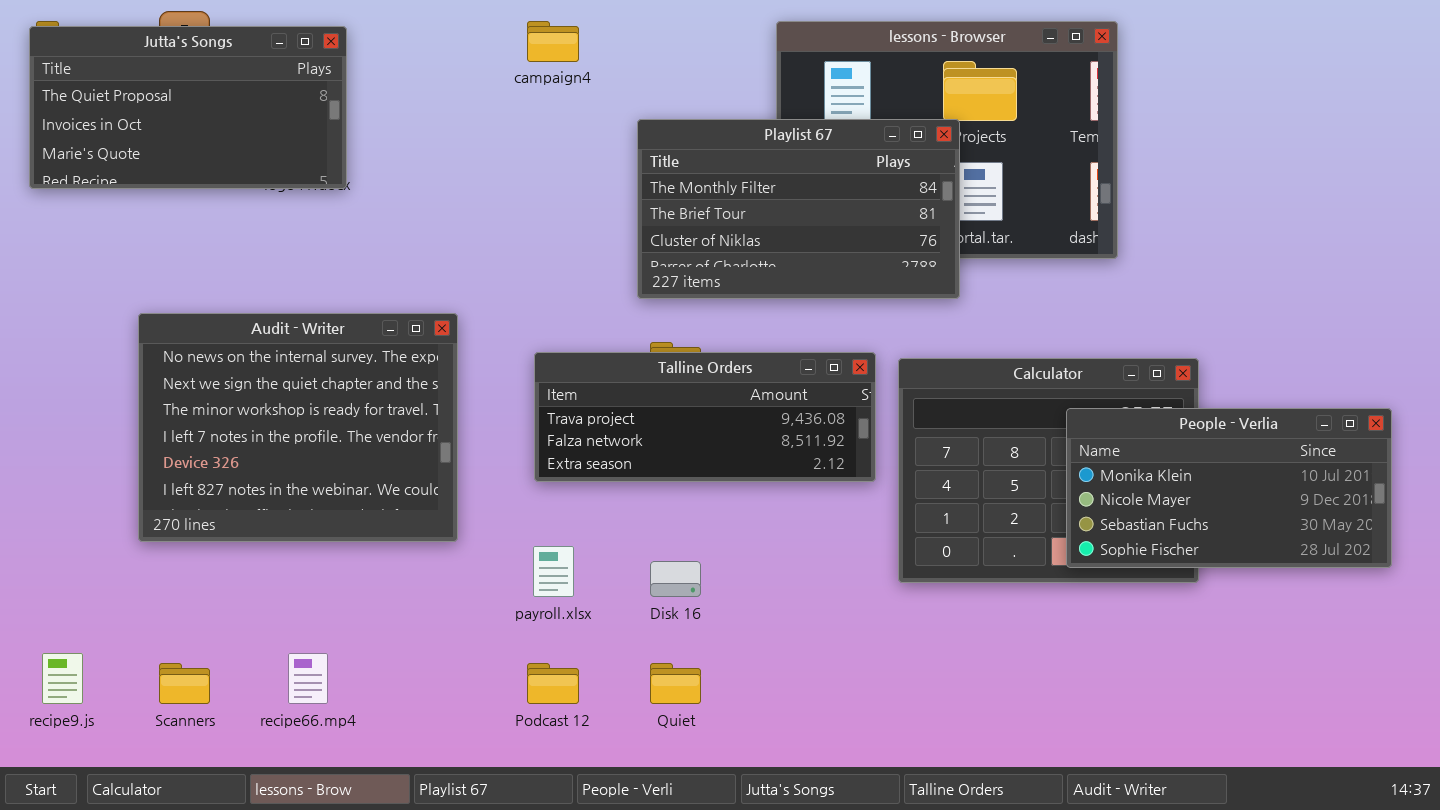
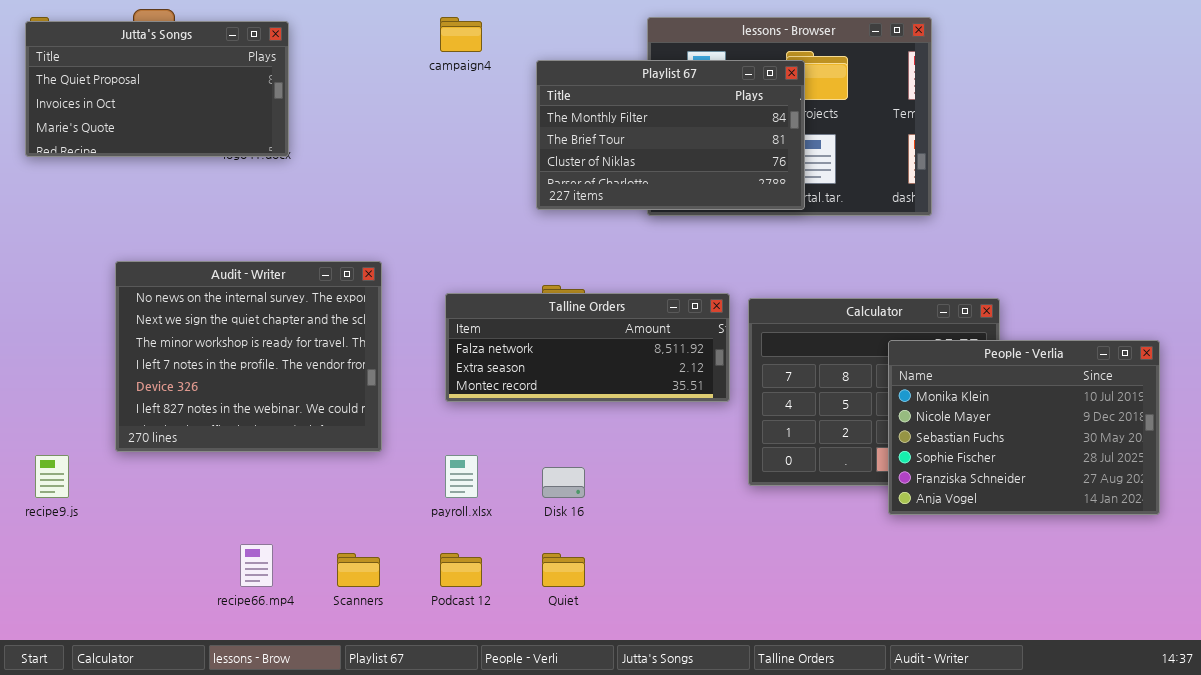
Playlist 67: [637,119,960,299] -> [536,60,805,210], moved
Talline Orders: [534,352,876,482] -> [445,293,730,402], scrolled down 1 row
People - Verlia: [1066,408,1392,568] -> [888,340,1160,515], resized
recipe9.js: [42,653,83,704] -> [35,455,69,498], moved
Scanners: [159,663,210,704] -> [337,553,380,587], moved

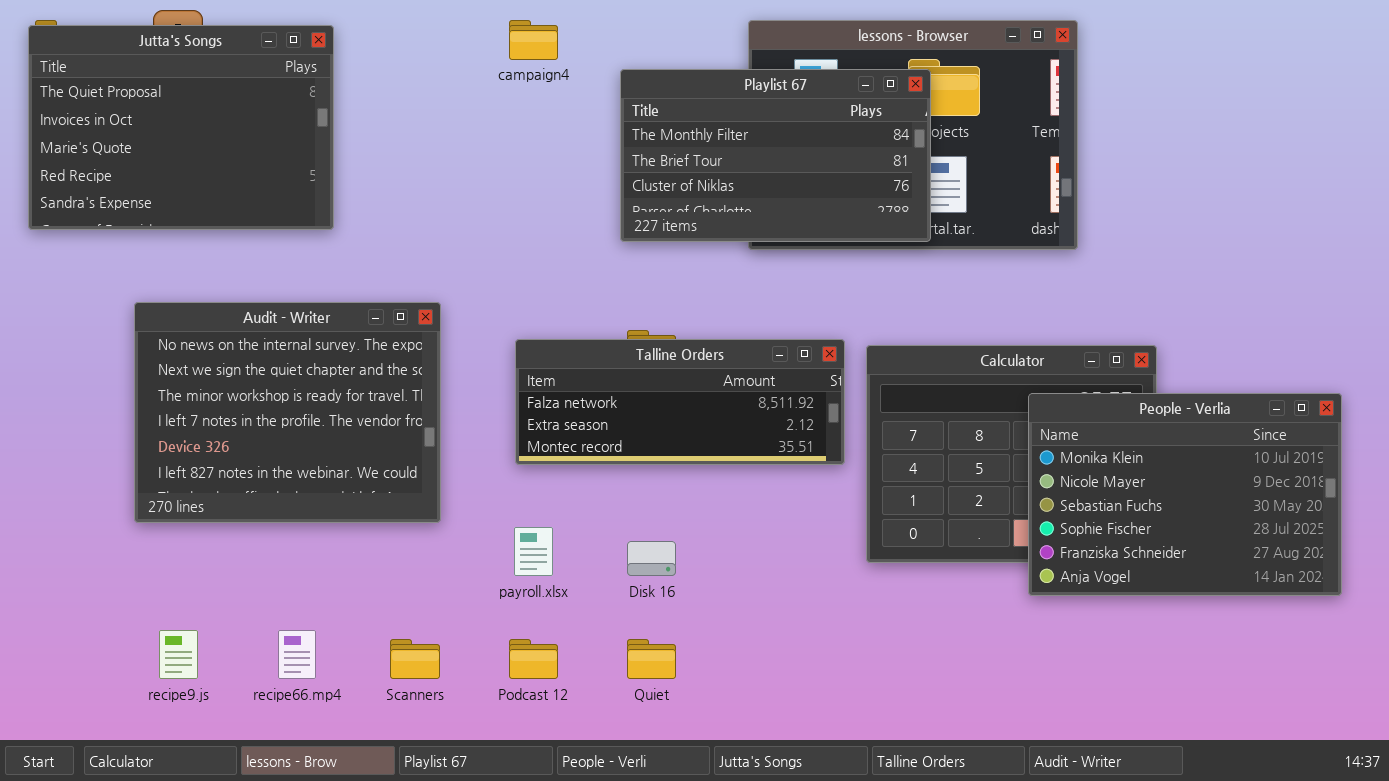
Jutta's Songs: [25,21,289,157] -> [28,25,334,230], resized
recipe9.js: [35,455,69,498] -> [159,630,198,679], moved

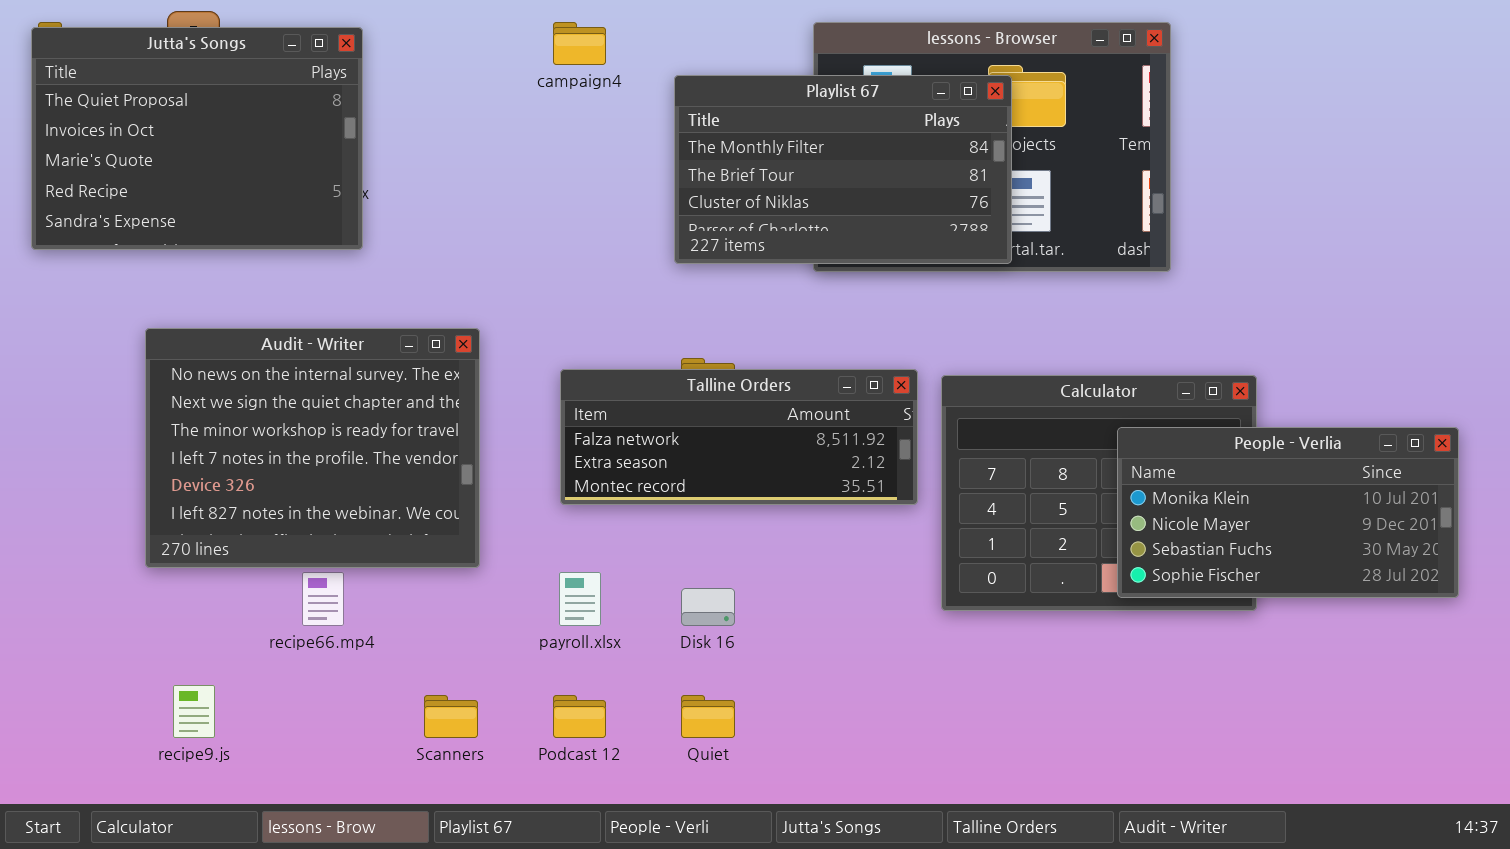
People - Verlia: [1028,393,1342,596] -> [1117,427,1459,598], resized
recipe66.mp4: [278,630,316,679] -> [302,572,344,626], moved

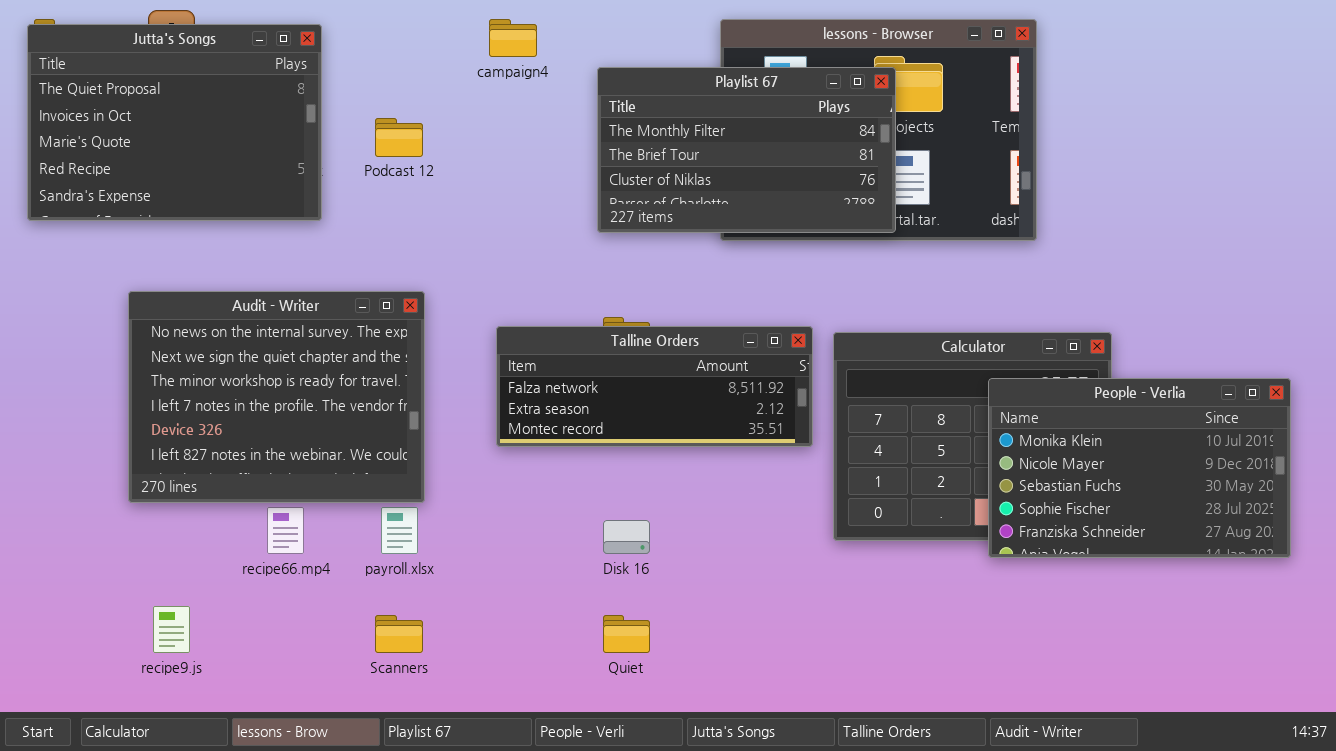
People - Verlia: [1117,427,1459,598] -> [988,378,1291,558], resized
payroll.xlsx: [559,572,601,626] -> [381,507,418,554], moved
Podcast 12: [553,695,606,738] -> [375,118,423,157], moved

